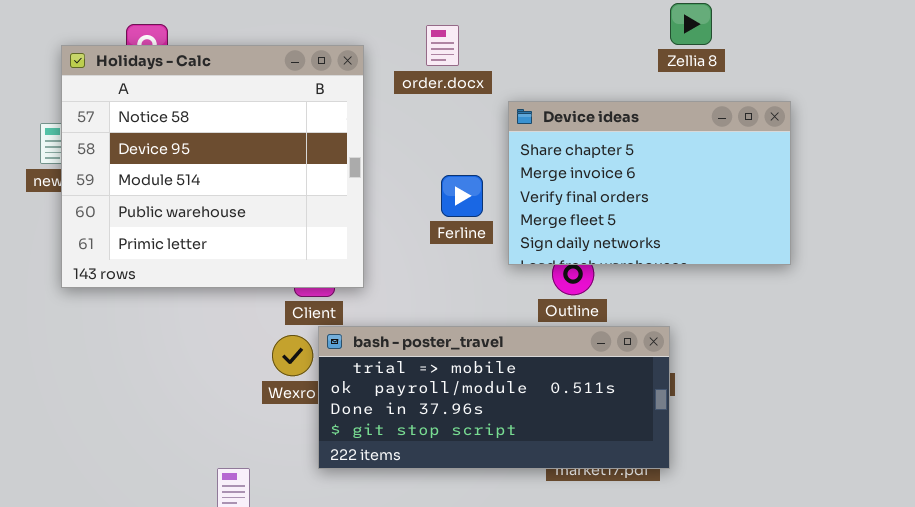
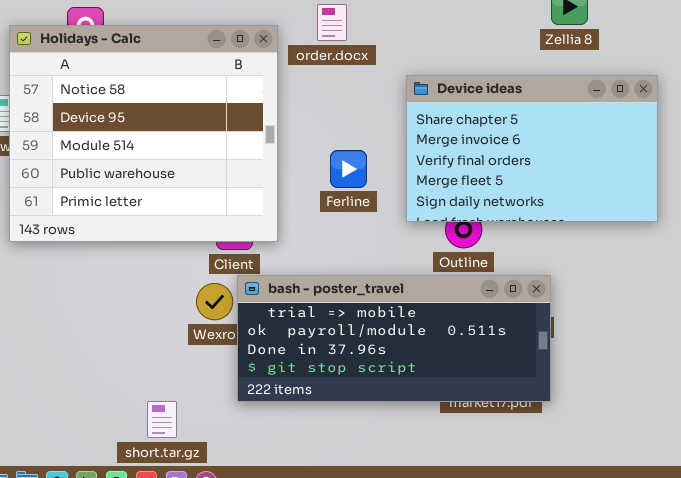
order.docx: [426,25,459,66] -> [317,4,347,41], moved
Ferline: [441,175,483,217] -> [330,150,367,188], moved

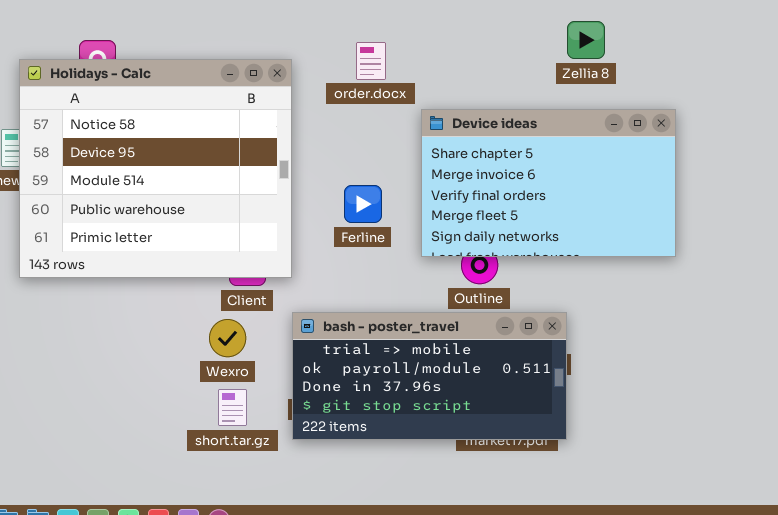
order.docx: [317,4,347,41] -> [356,42,386,80], moved
bash - poster_travel: [237,275,551,402] -> [292,312,567,440], resized
short.tar.gz: [147,401,177,438] -> [218,389,247,426], moved

